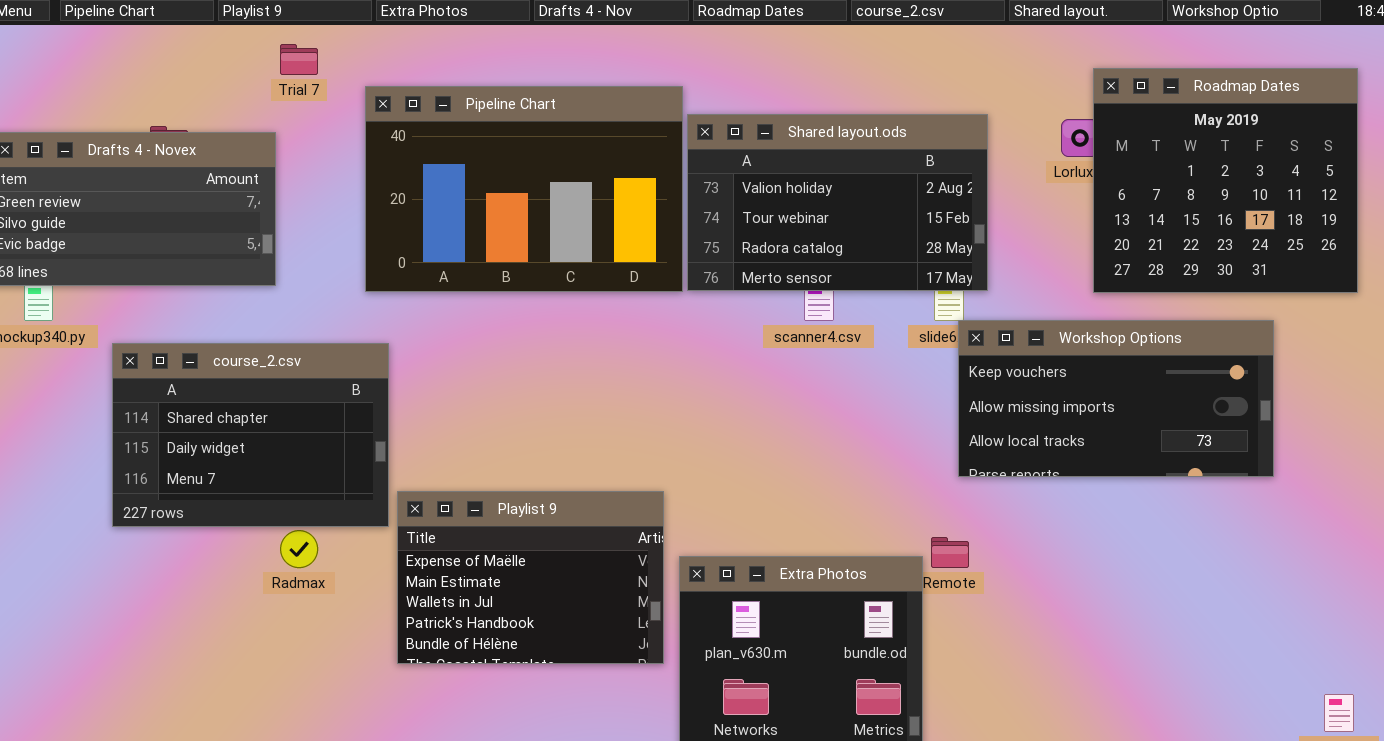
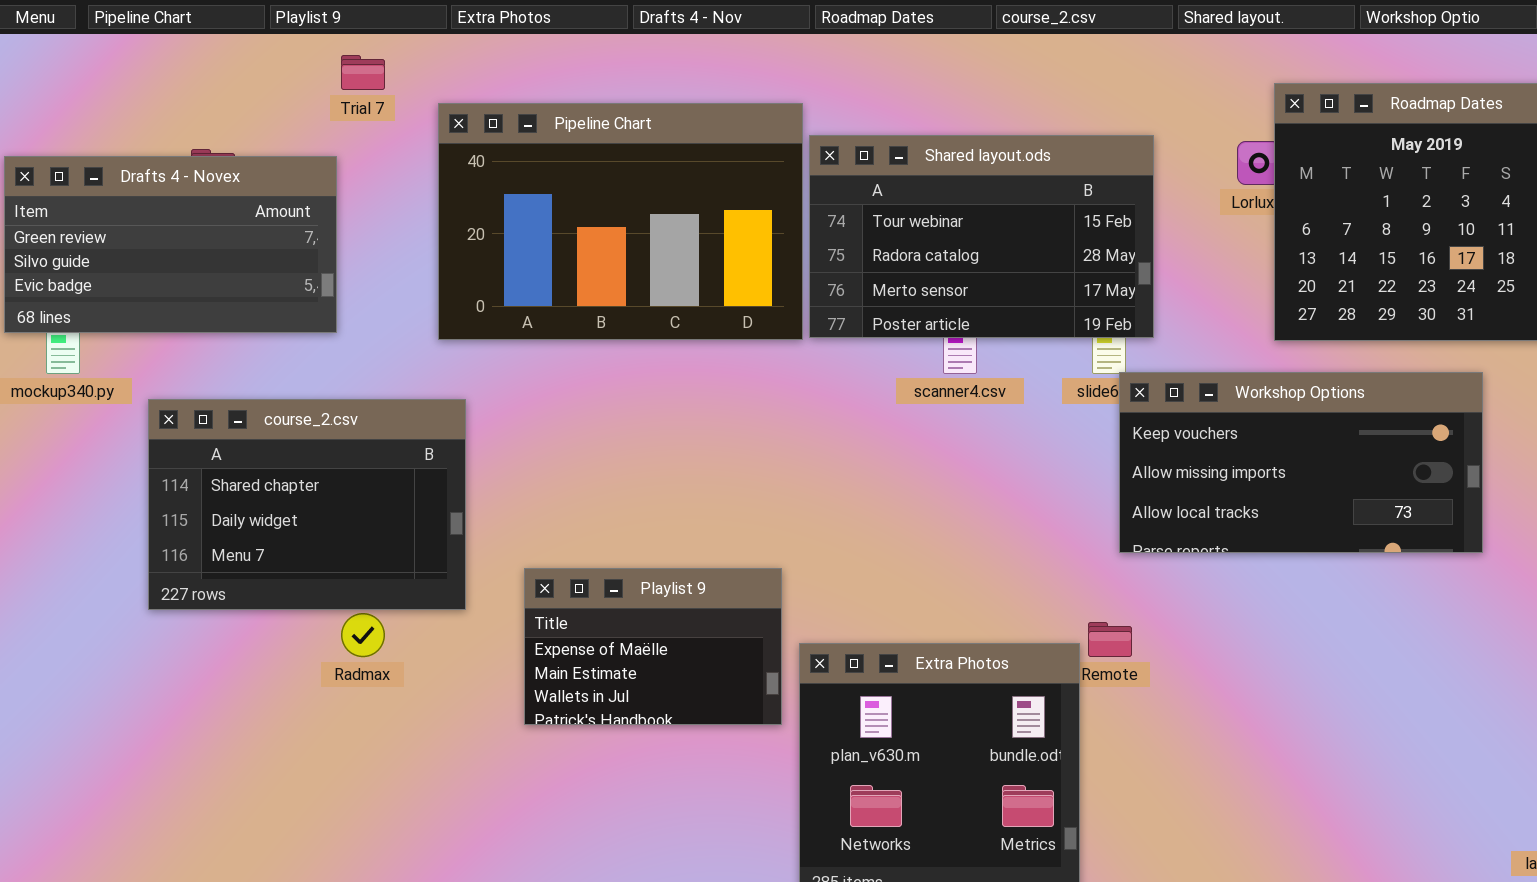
Shared layout.ods: [687,114,988,291] -> [809,135,1154,338], scrolled down 1 row
Playlist 9: [397,491,664,664] -> [524,568,782,725], resized

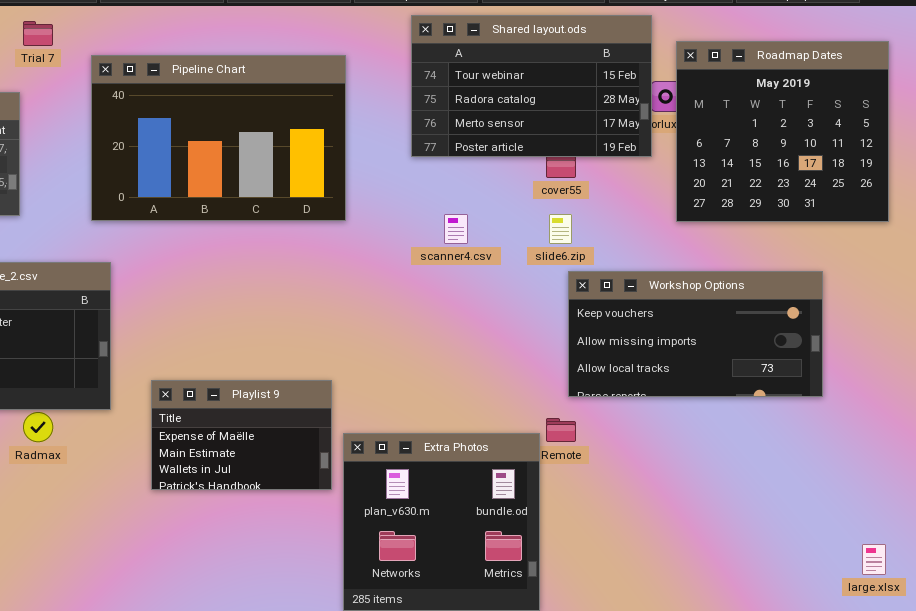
Shared layout.ods: [809,135,1154,338] -> [411,15,652,157], moved
Workshop Options: [1119,372,1483,553] -> [568,271,823,397], moved

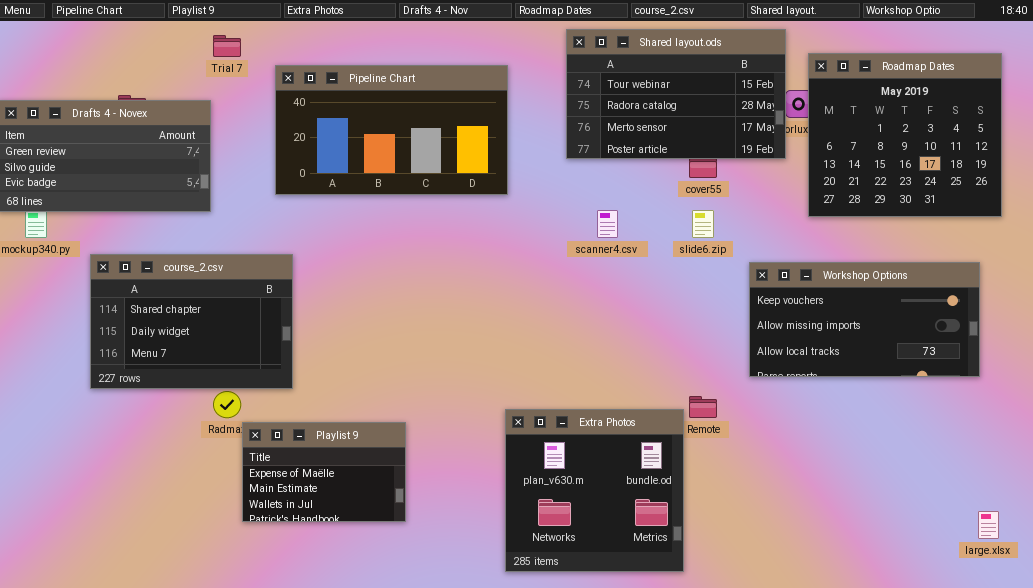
Pipeline Chart: [91,55,346,221] -> [275,65,508,195], resized
Workshop Options: [568,271,823,397] -> [749,262,980,377], moved
Playlist 9: [151,380,332,490] -> [242,422,406,522], moved

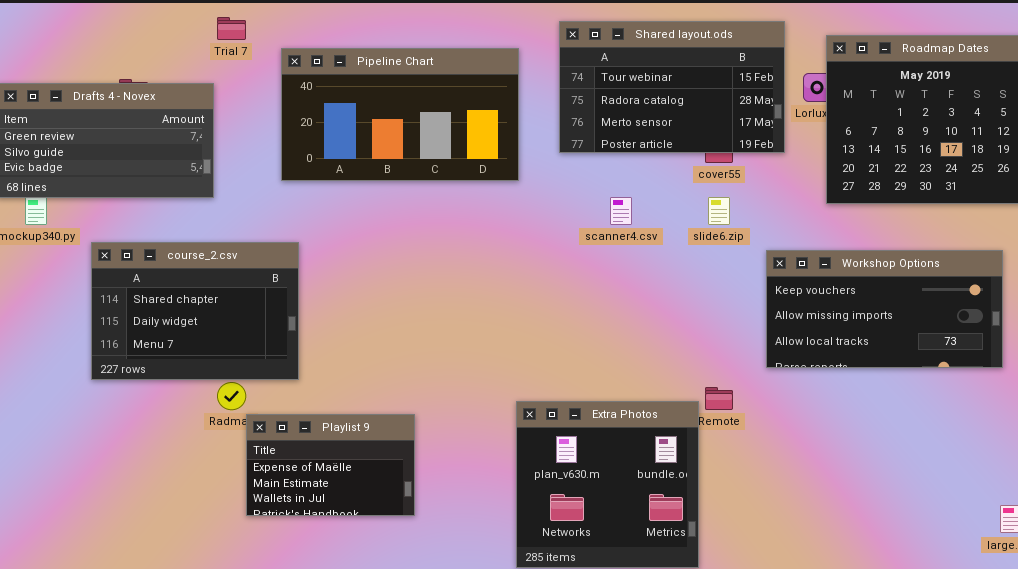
Shared layout.ods: [566,29,786,159] -> [559,21,785,153], moved

